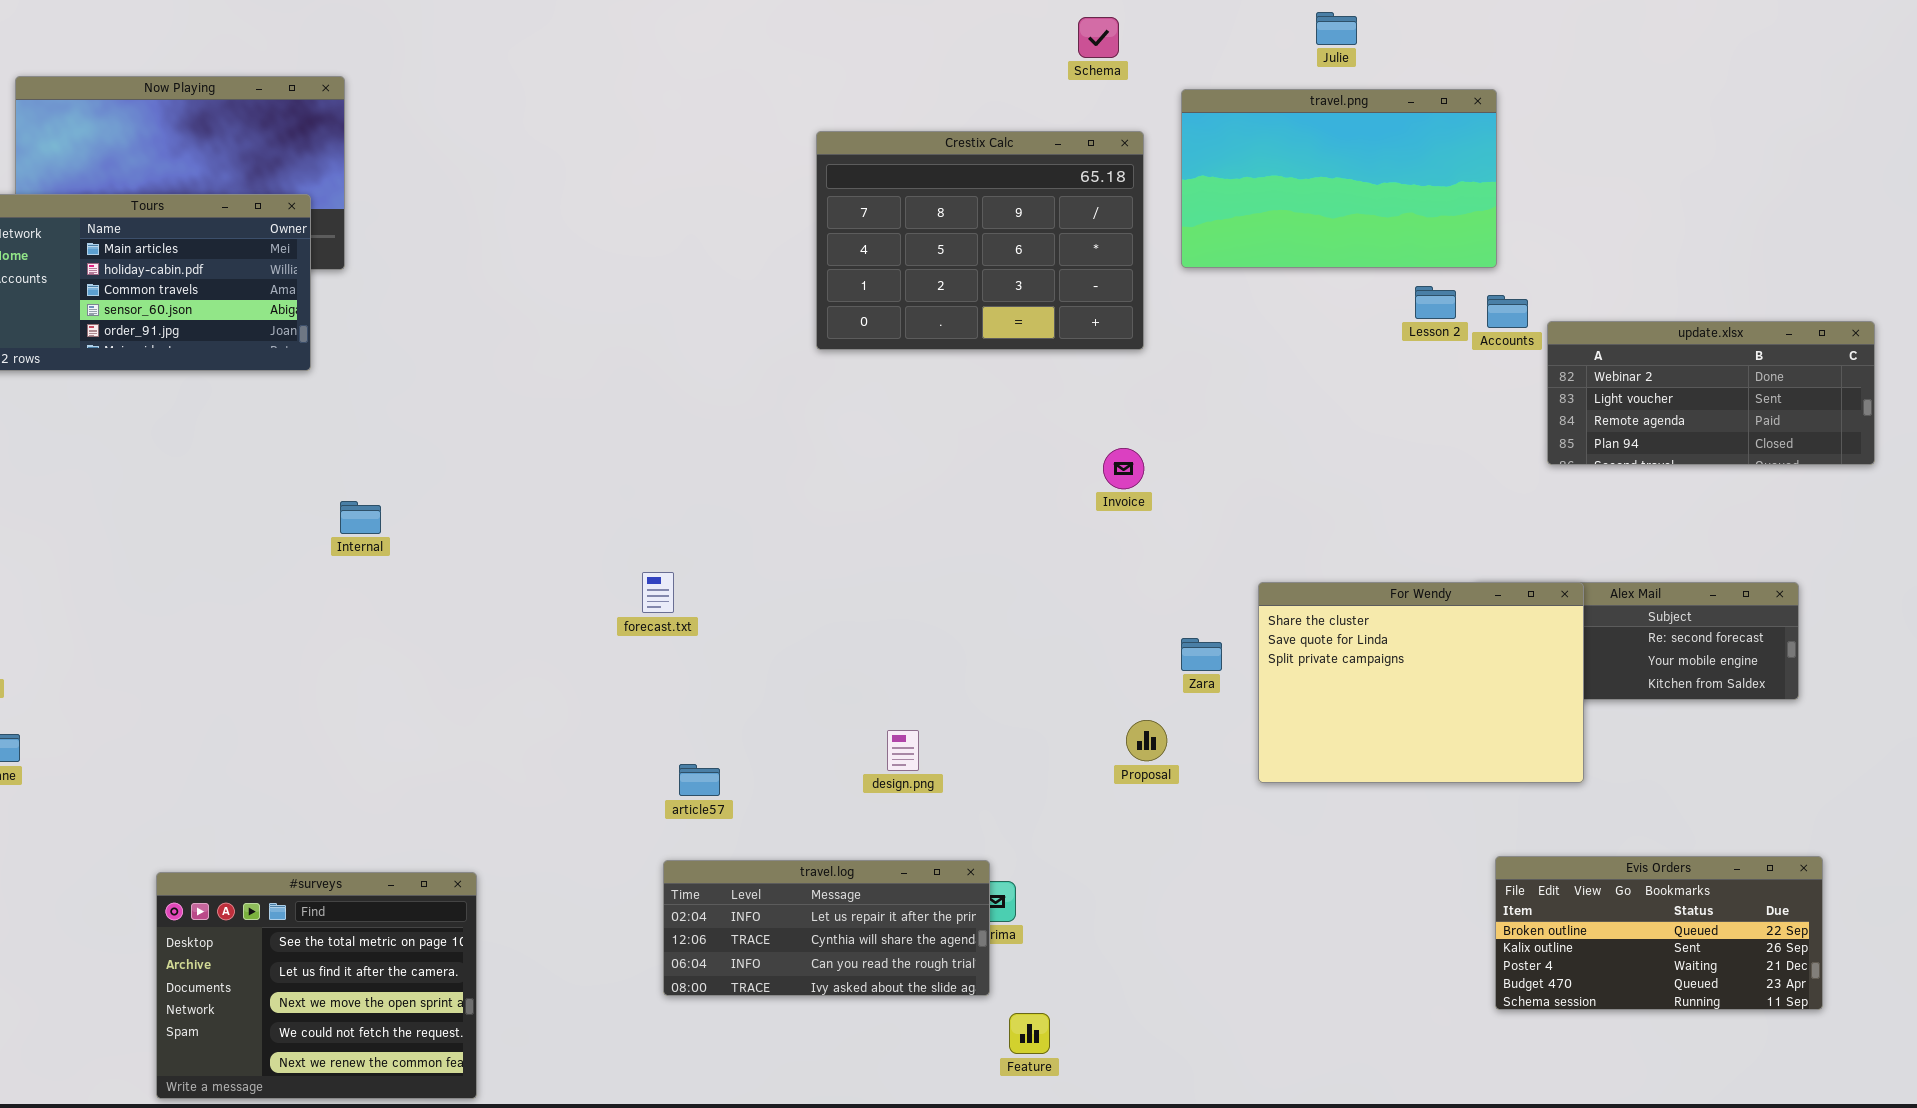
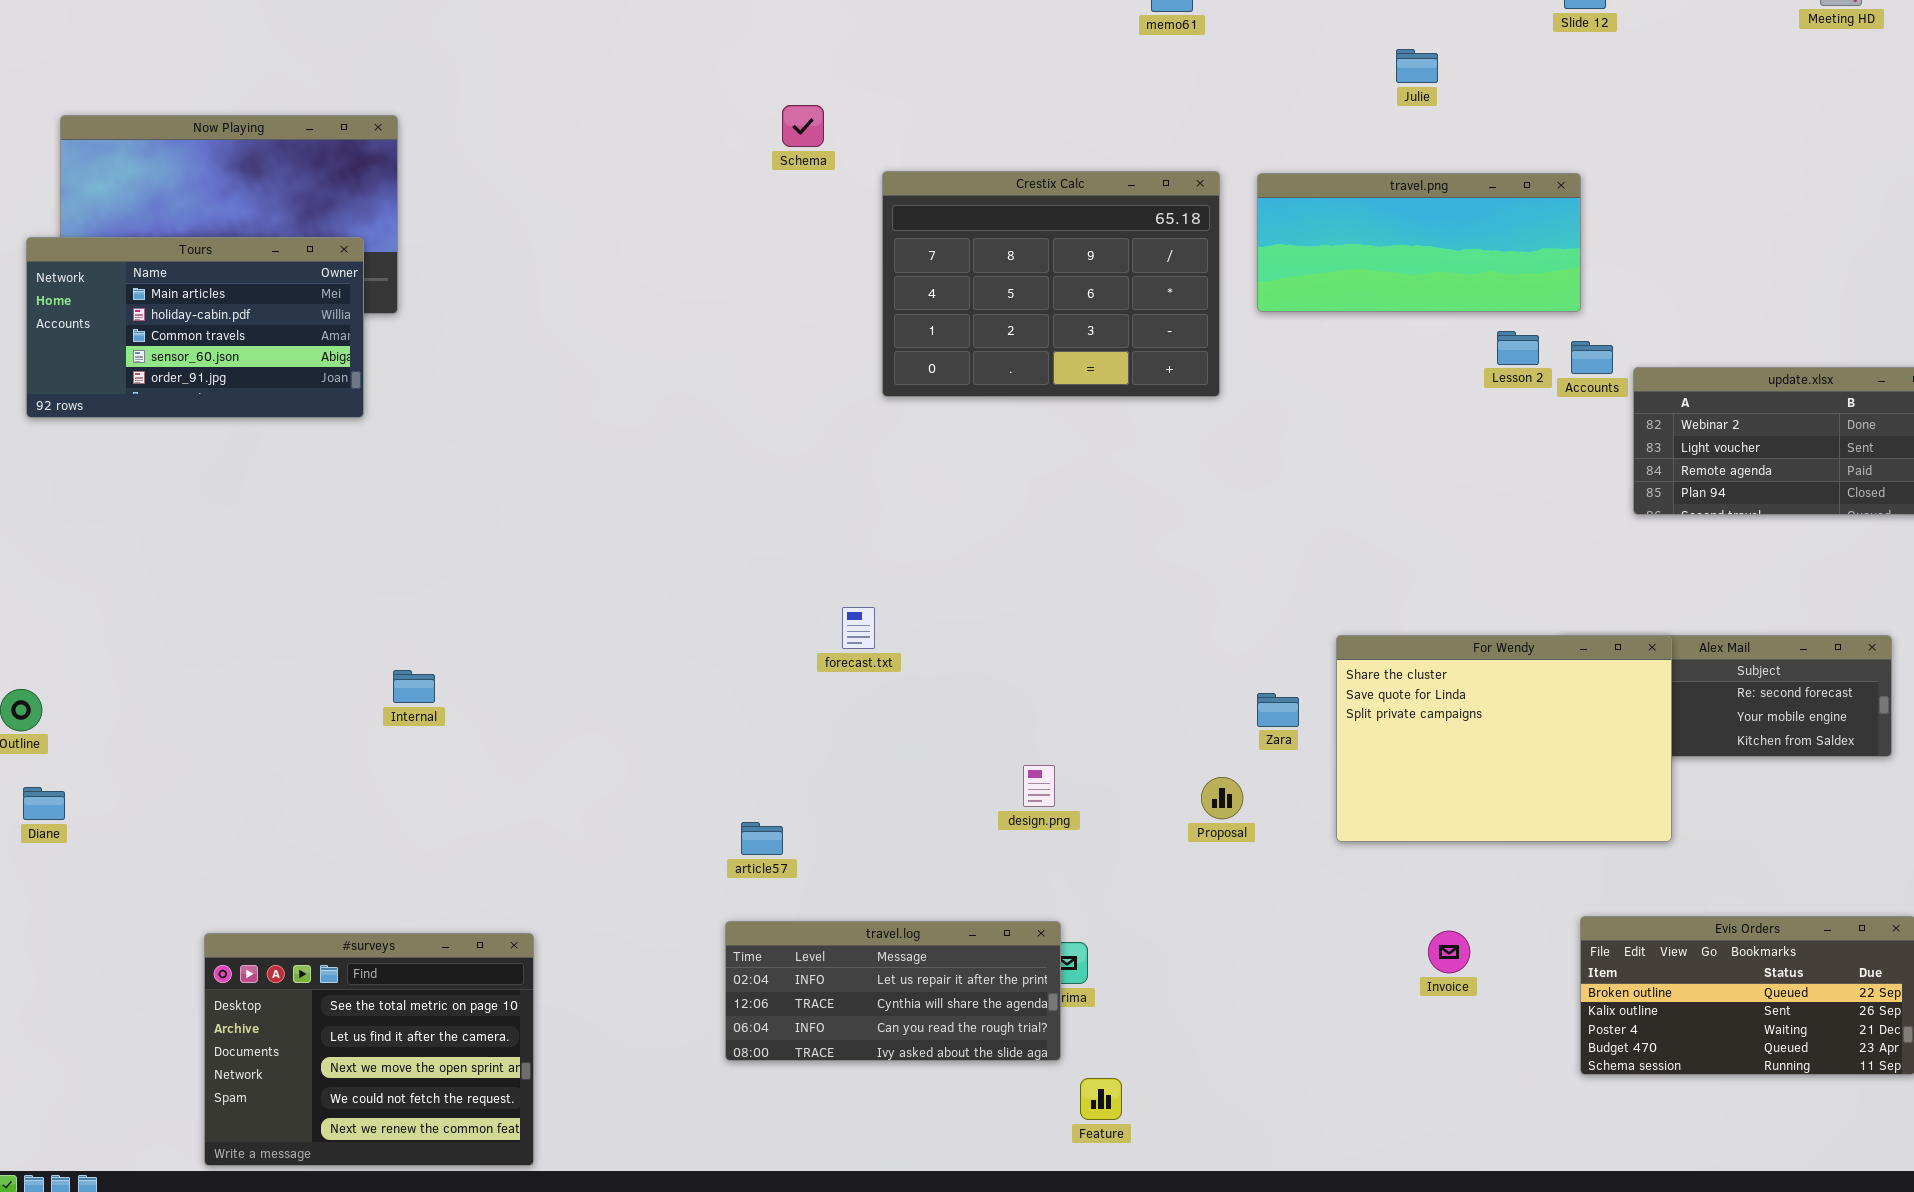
Schema: [1078,17,1119,58] -> [782,105,824,147], moved
travel.png: [1181,89,1497,268] -> [1257,173,1581,312], resized
Invoice: [1103,448,1144,489] -> [1428,931,1470,973], moved
Internal: [340,501,381,534] -> [393,670,435,703], moved
forecast.txt: [642,572,674,613] -> [842,607,875,649], moved
design.png: [887,730,919,771] -> [1023,765,1055,807], moved

